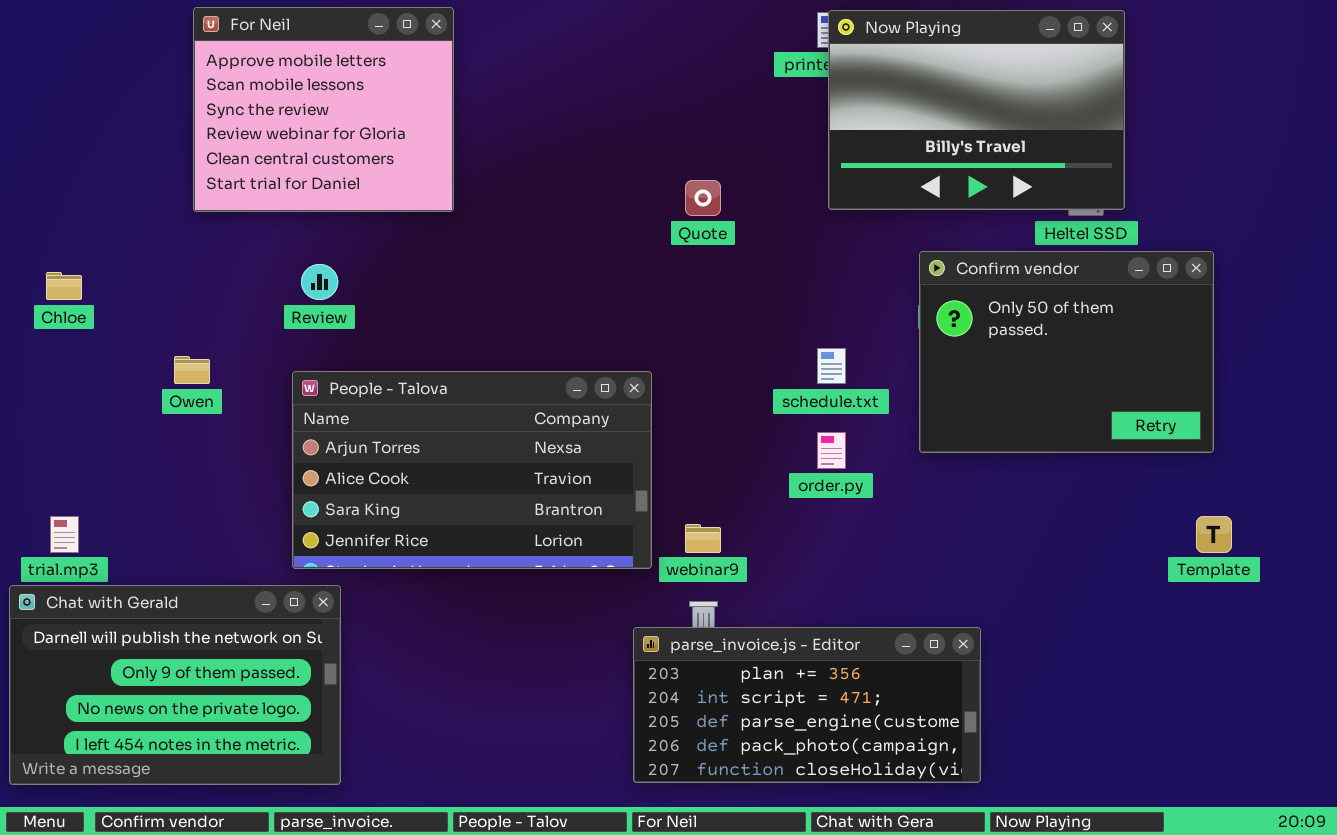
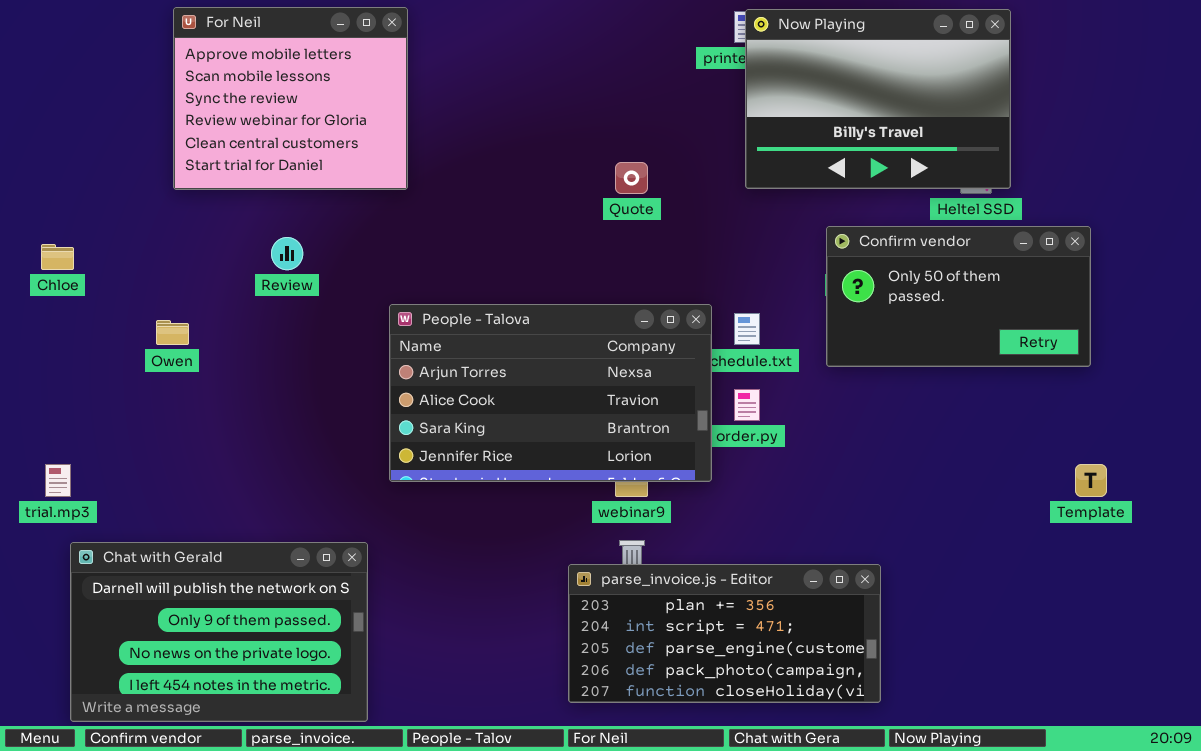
Confirm vendor: [919,251,1214,453] -> [826,226,1091,367], resized
People - Talova: [292,371,652,569] -> [389,304,712,482], moved
Chat with Gerald: [9,585,341,785] -> [70,542,368,722], moved

